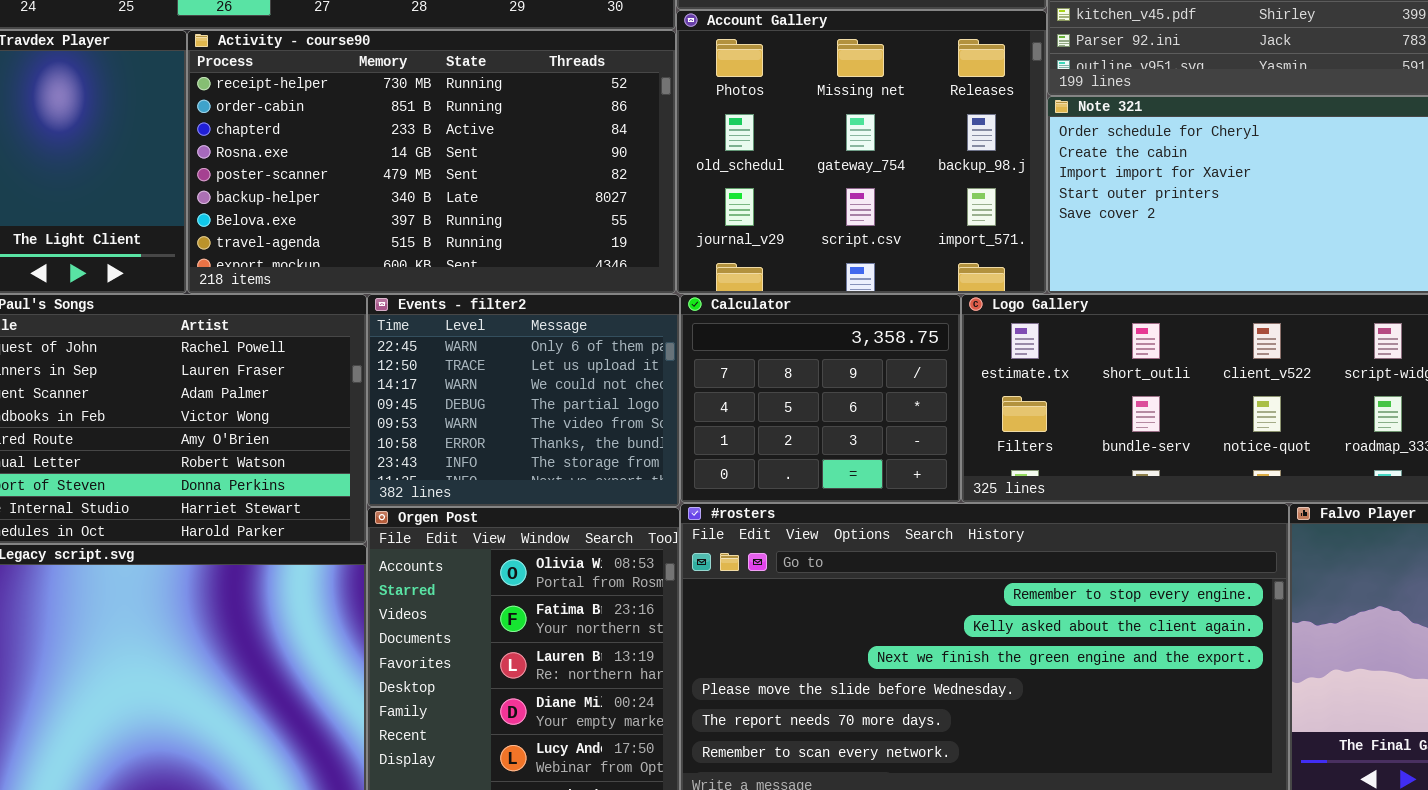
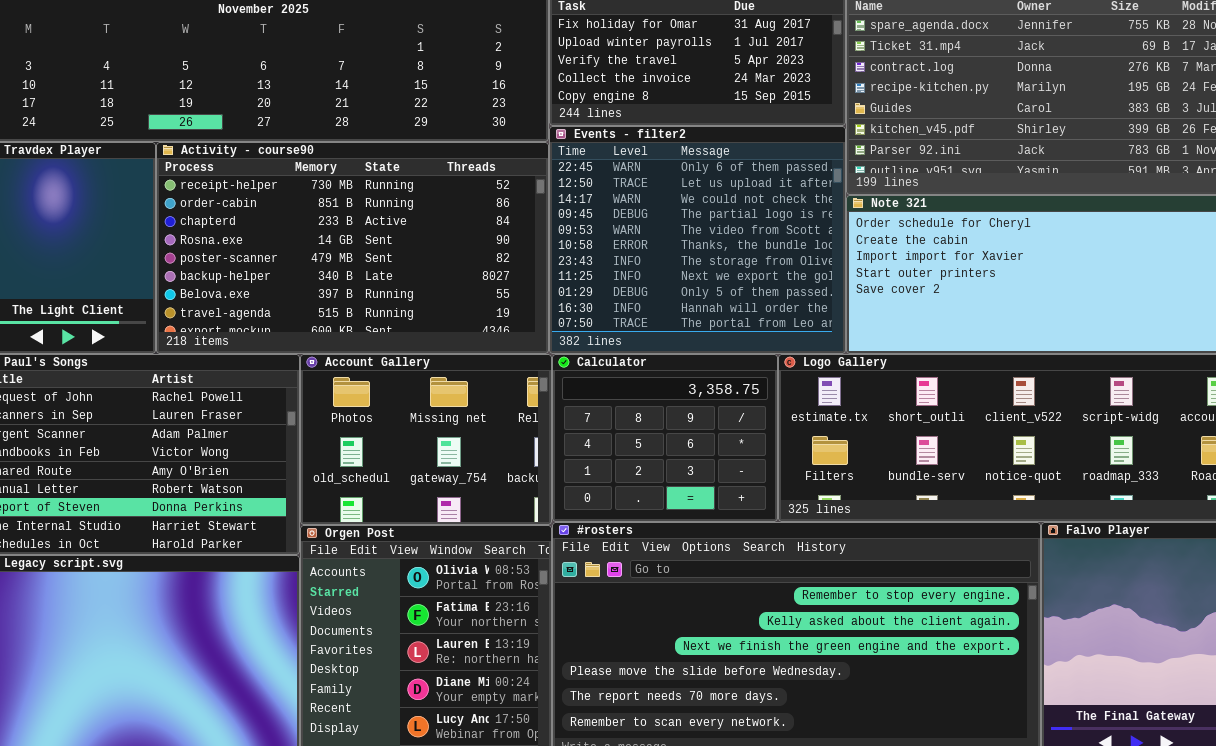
Account Gallery: [676,10,1047,294] -> [300,354,552,525], moved, resized
Events - filter2: [367,294,680,507] -> [549,126,846,354], moved, resized

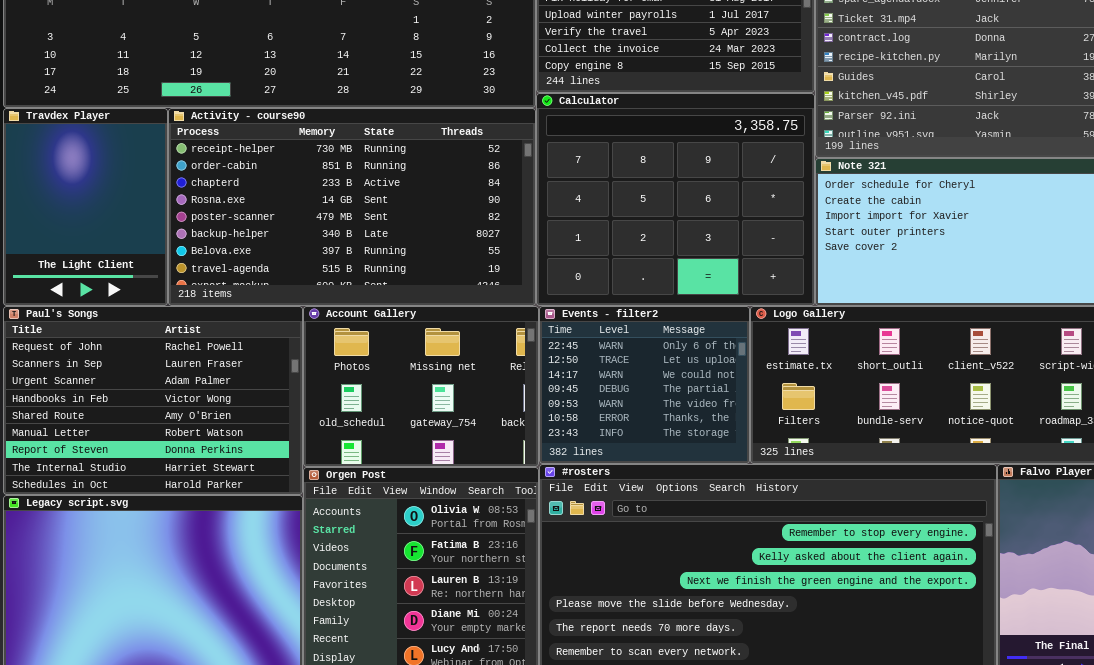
Events - filter2: [549,126,846,354] -> [539,306,750,464], moved, resized
Calculator: [552,354,778,522] -> [536,93,815,306], moved, resized

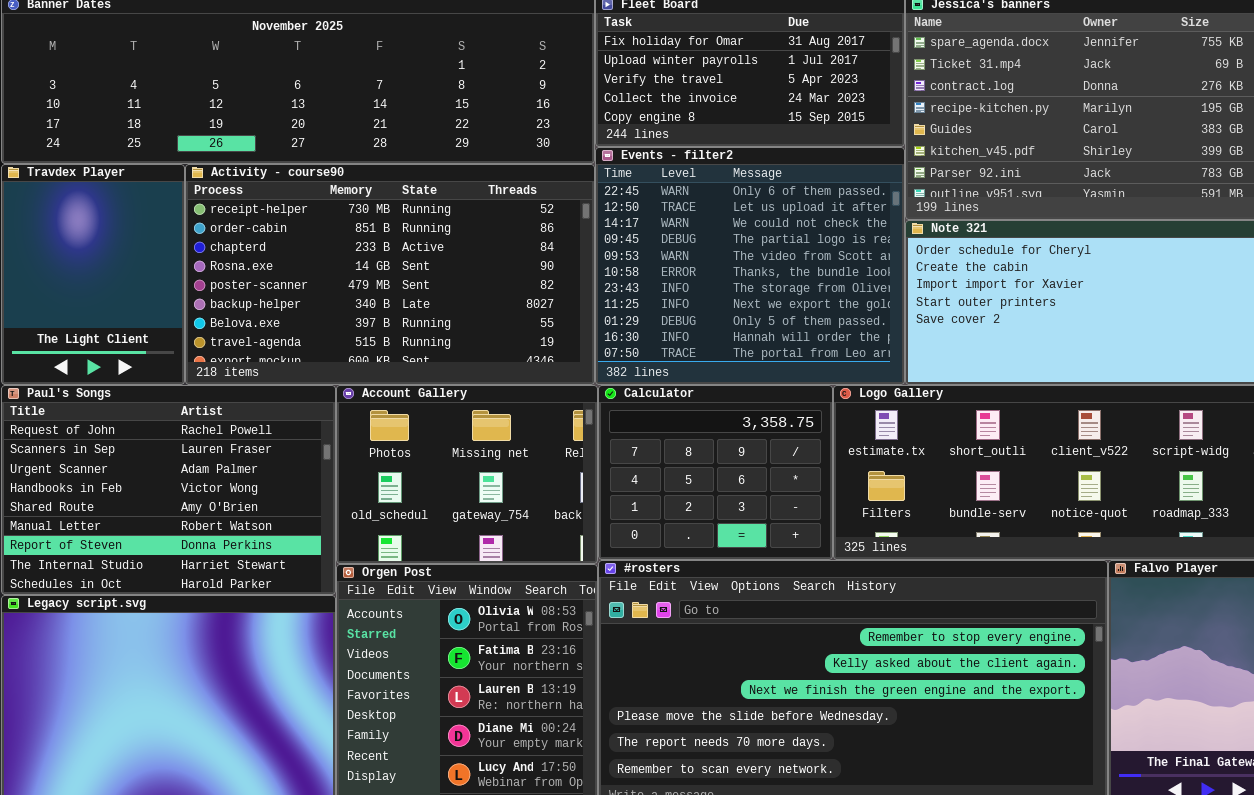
Calculator: [536,93,815,306] -> [598,385,833,560], moved, resized
Events - filter2: [539,306,750,464] -> [595,147,905,385], moved, resized

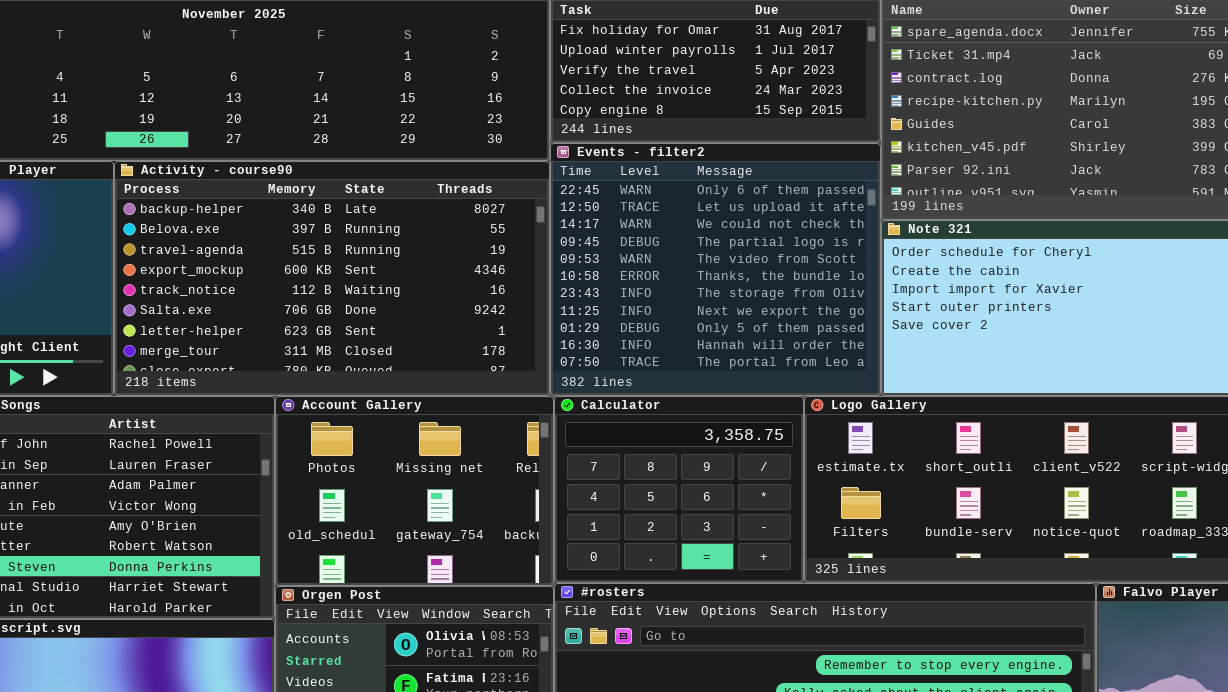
Activity - course90: [185,164,595,385] -> [114,161,550,396], scrolled down 5 rows

